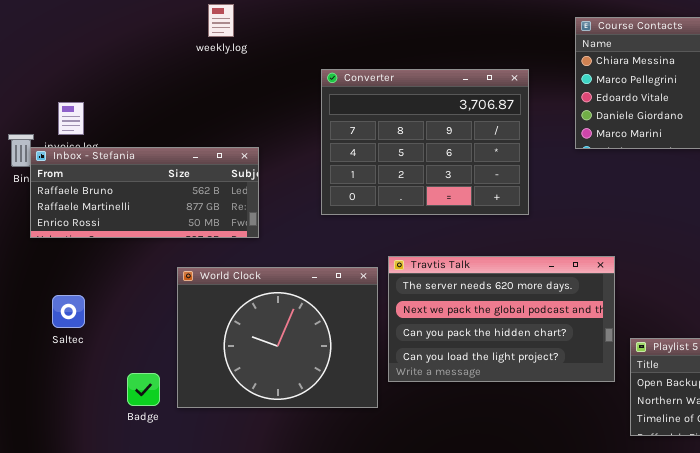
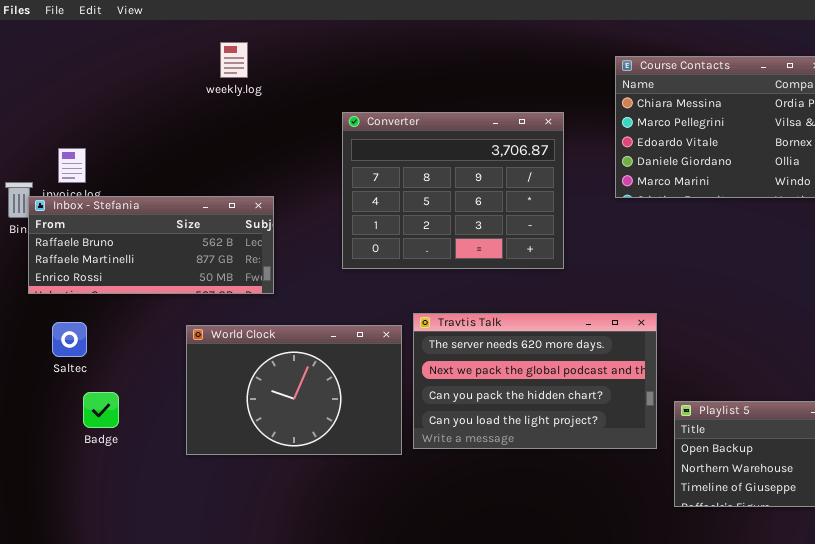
World Clock: [177,267,378,408] -> [186,325,402,455], resized
Saltec: [52,295,85,328] -> [52,322,87,357], moved
Badge: [127,373,160,406] -> [83,392,119,428], moved

